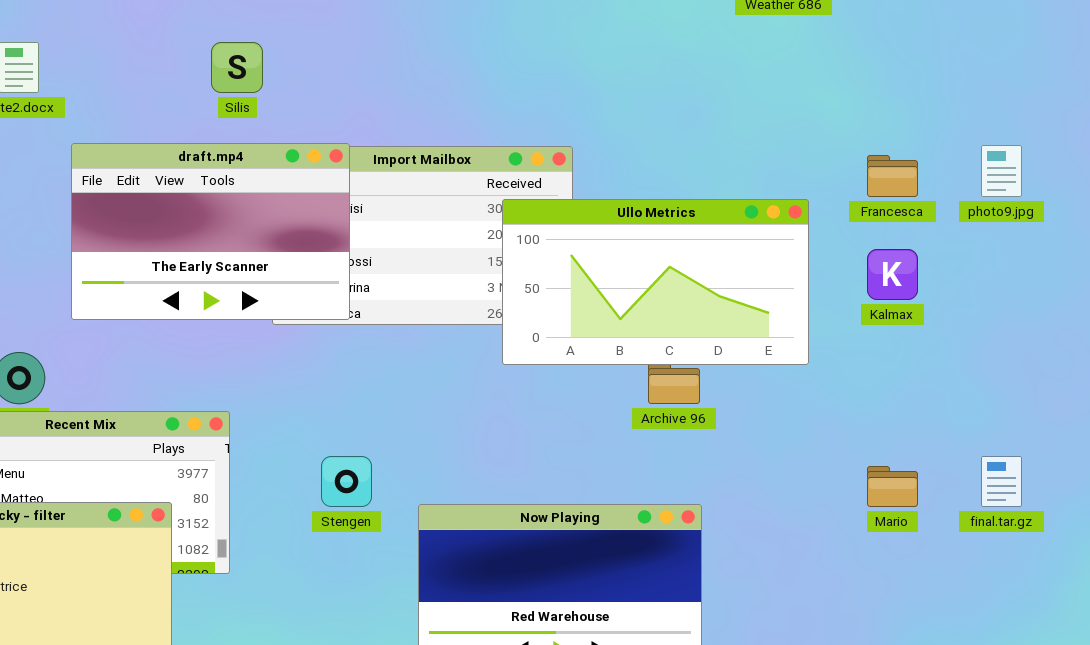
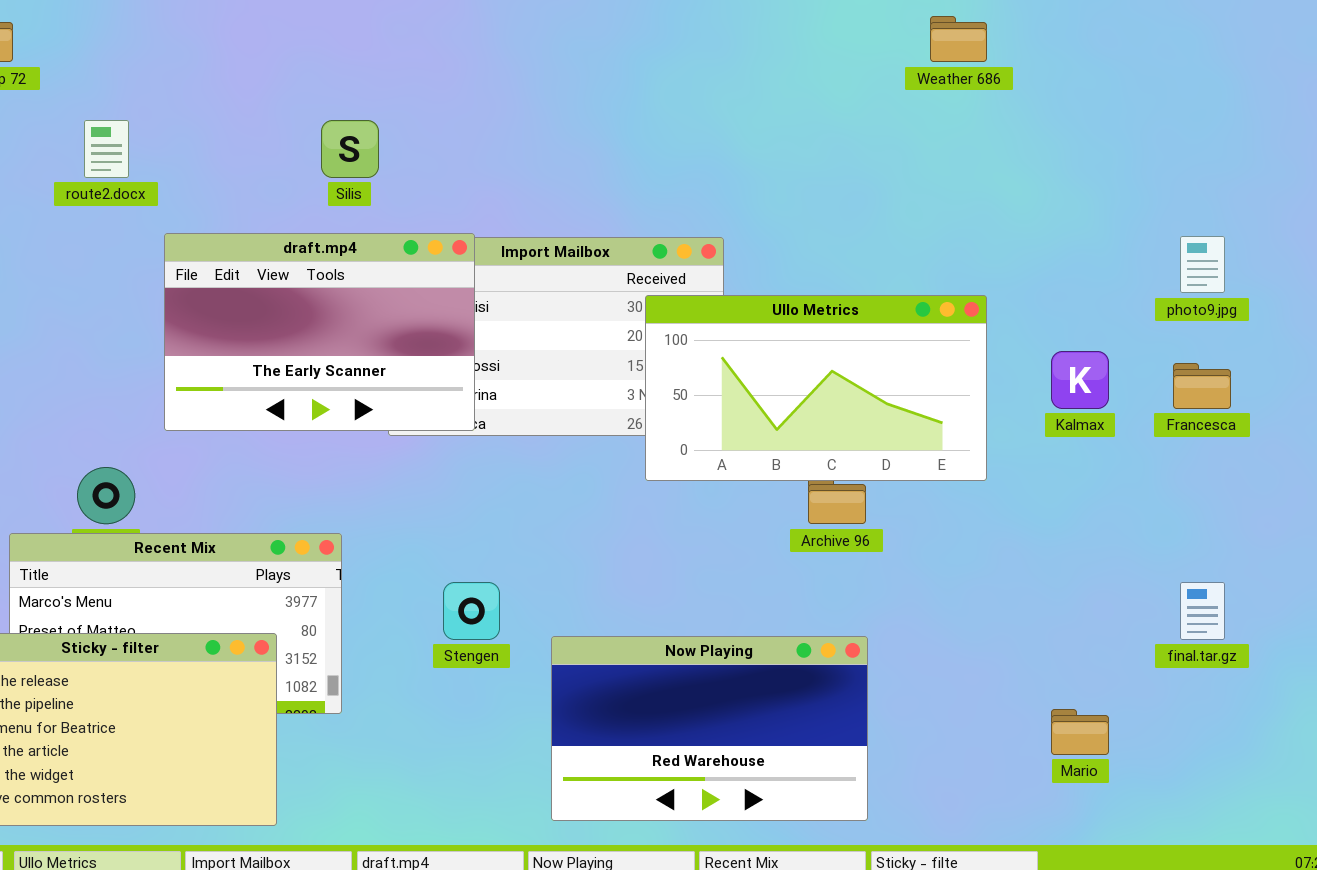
Francesca: [867,155,918,197] -> [1173,363,1231,409], moved
Mario: [867,466,918,507] -> [1051,709,1109,755], moved

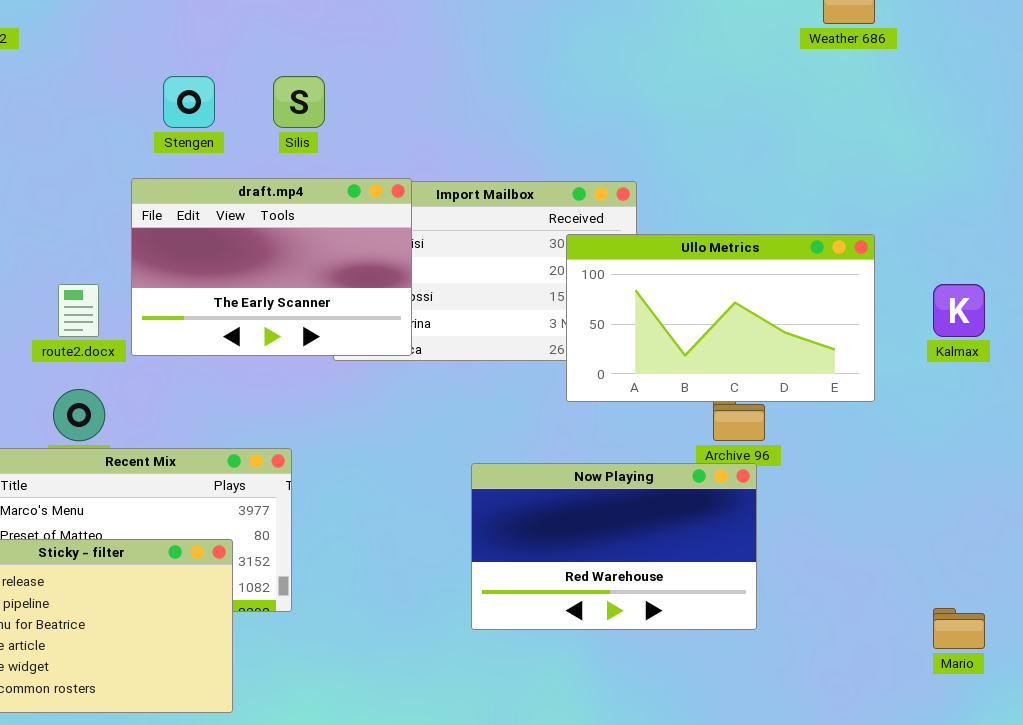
route2.docx: [84,120,129,178] -> [58,284,99,337], moved
Stengen: [443,582,500,640] -> [163,76,215,128], moved
Now Playing: [551,636,868,821] -> [471,463,757,630], moved

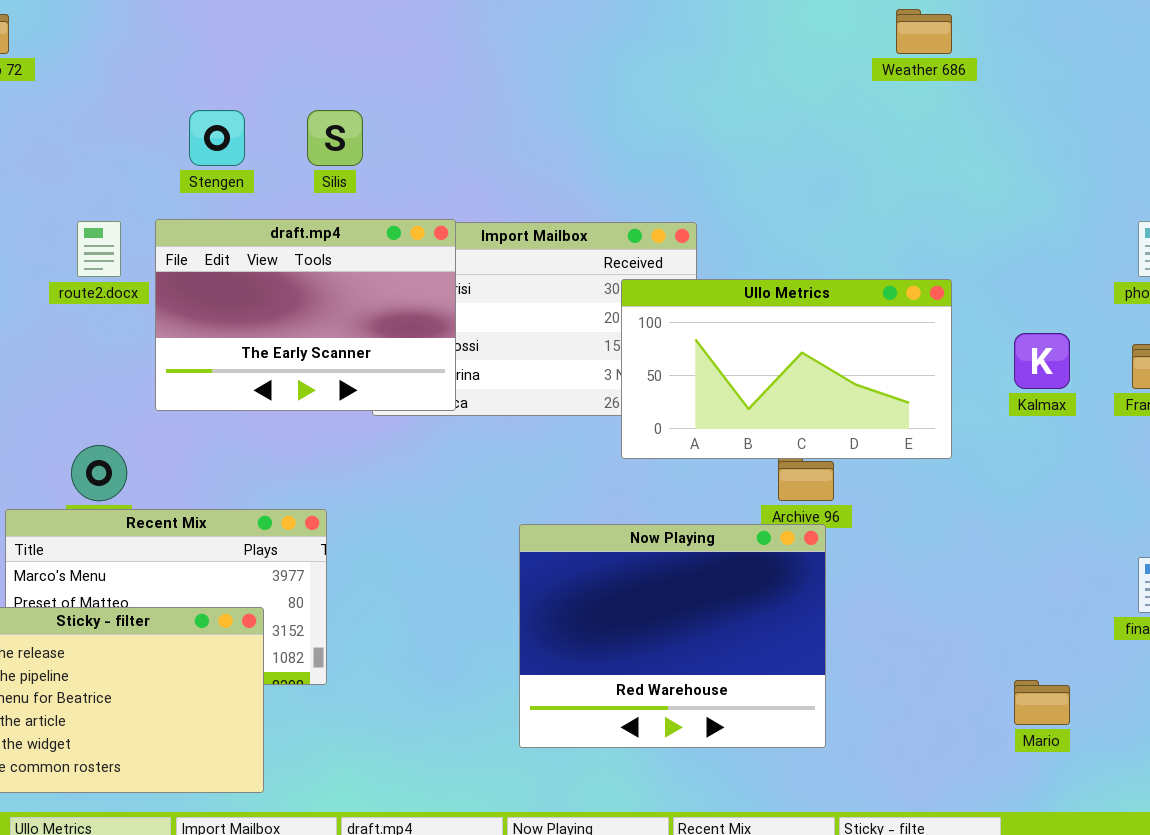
route2.docx: [58,284,99,337] -> [77,221,121,277], moved
Now Playing: [471,463,757,630] -> [519,524,826,748], resized

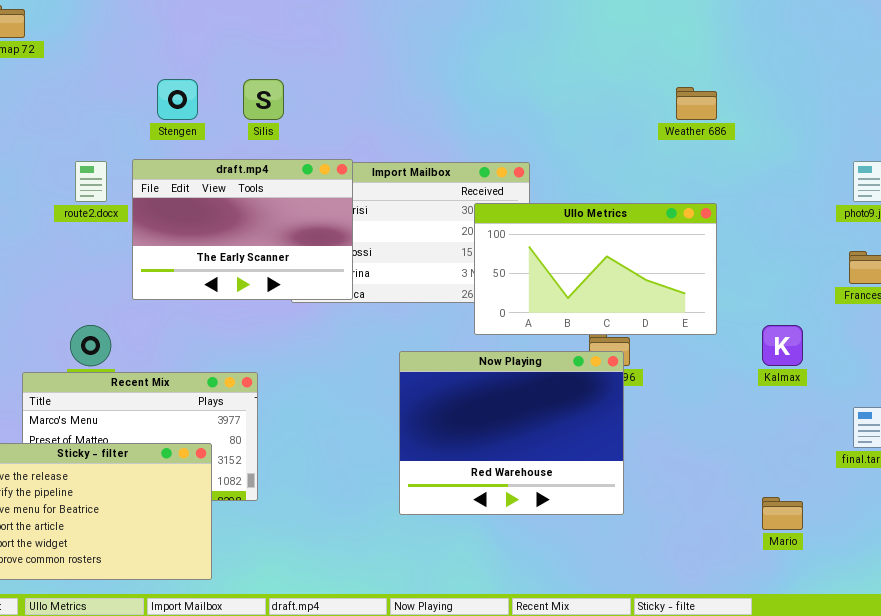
Weather 686: [896,9,952,54] -> [676,87,717,120], moved
Kalmax: [1014,333,1070,389] -> [762,325,803,366], moved
Now Playing: [519,524,826,748] -> [399,351,624,515], moved

